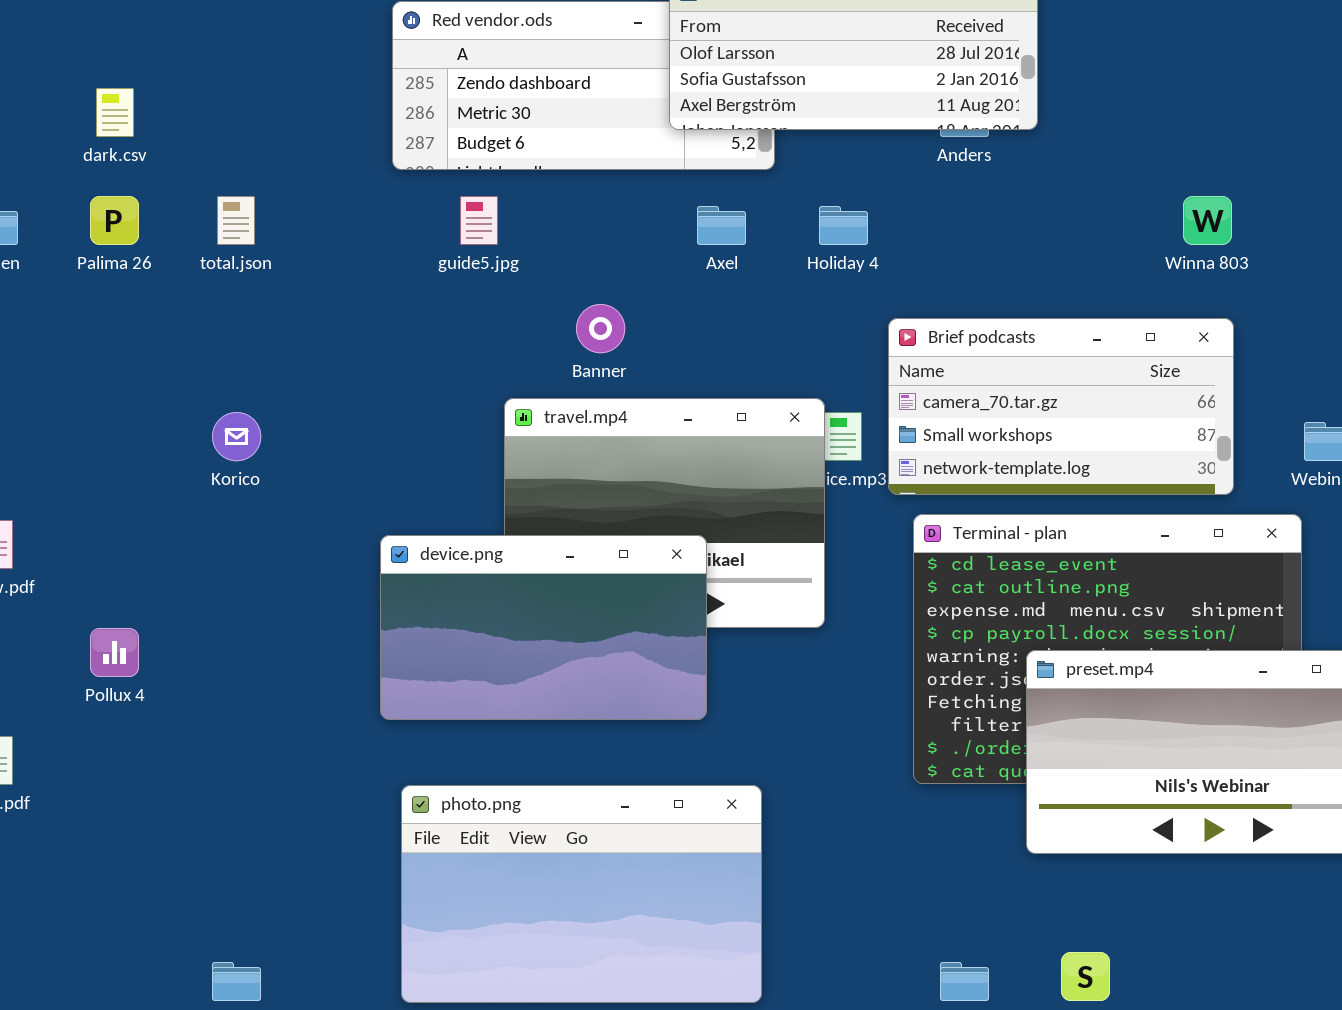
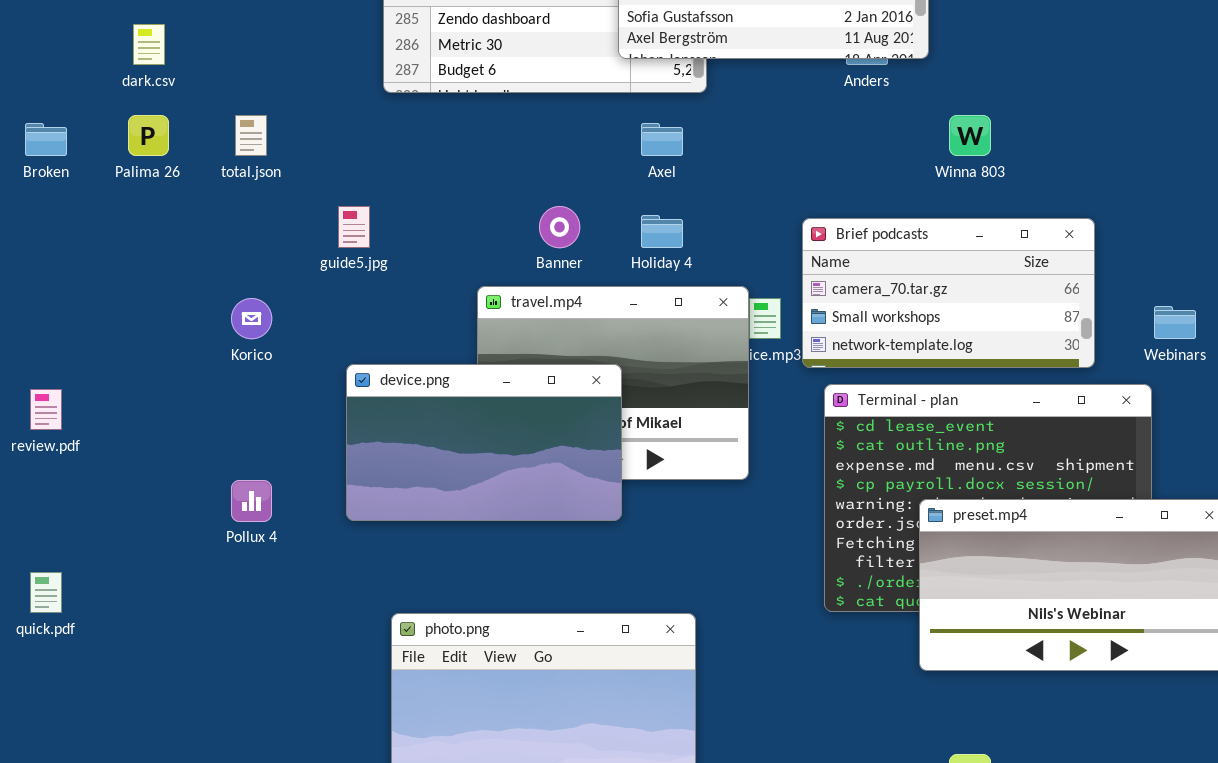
guide5.jpg: [460,196,498,245] -> [338,206,370,248], moved
Winna 803: [1183,196,1232,245] -> [949,115,991,156], moved
Holiday 4: [819,206,868,245] -> [641,215,683,248], moved
device.png: [380,535,707,720] -> [346,364,622,521], moved
Pollux 4: [90,628,139,677] -> [231,480,272,522], moved

